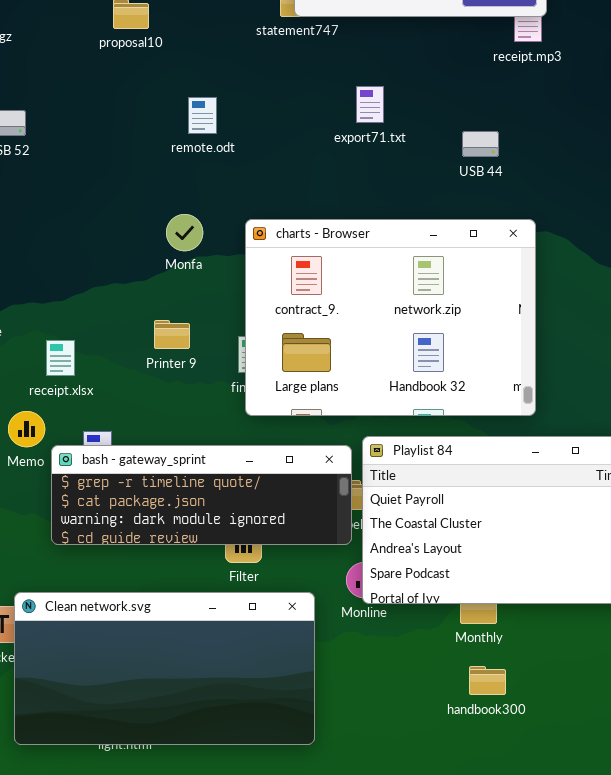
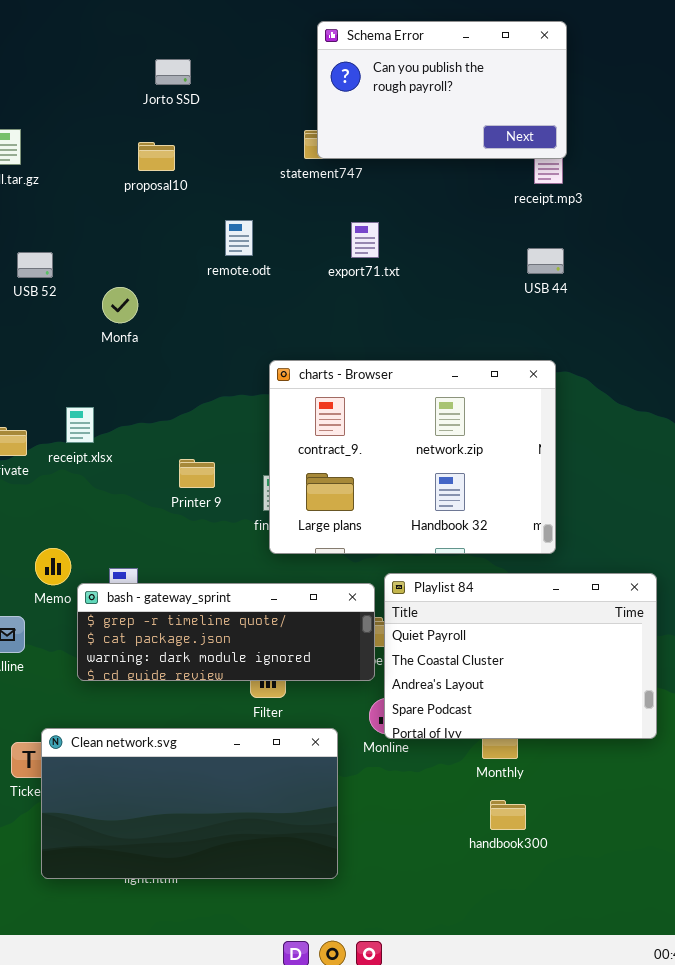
export71.txt: [356,86,384,123] -> [351,222,379,258], moved
remote.odt: [188,97,217,134] -> [225,220,253,256], moved
USB 44: [462,131,499,157] -> [527,248,564,274], moved
Monfa: [166,214,203,251] -> [102,287,138,323], moved
receipt.xlsx: [46,340,75,376] -> [66,407,94,443], moved

